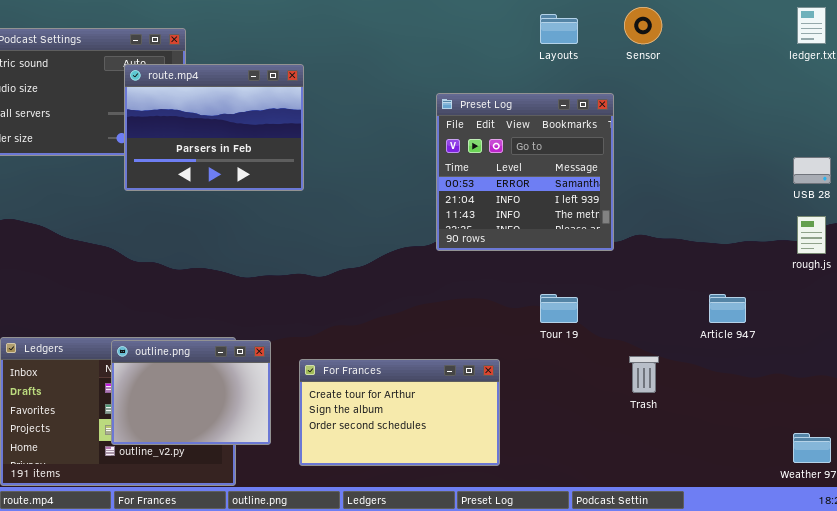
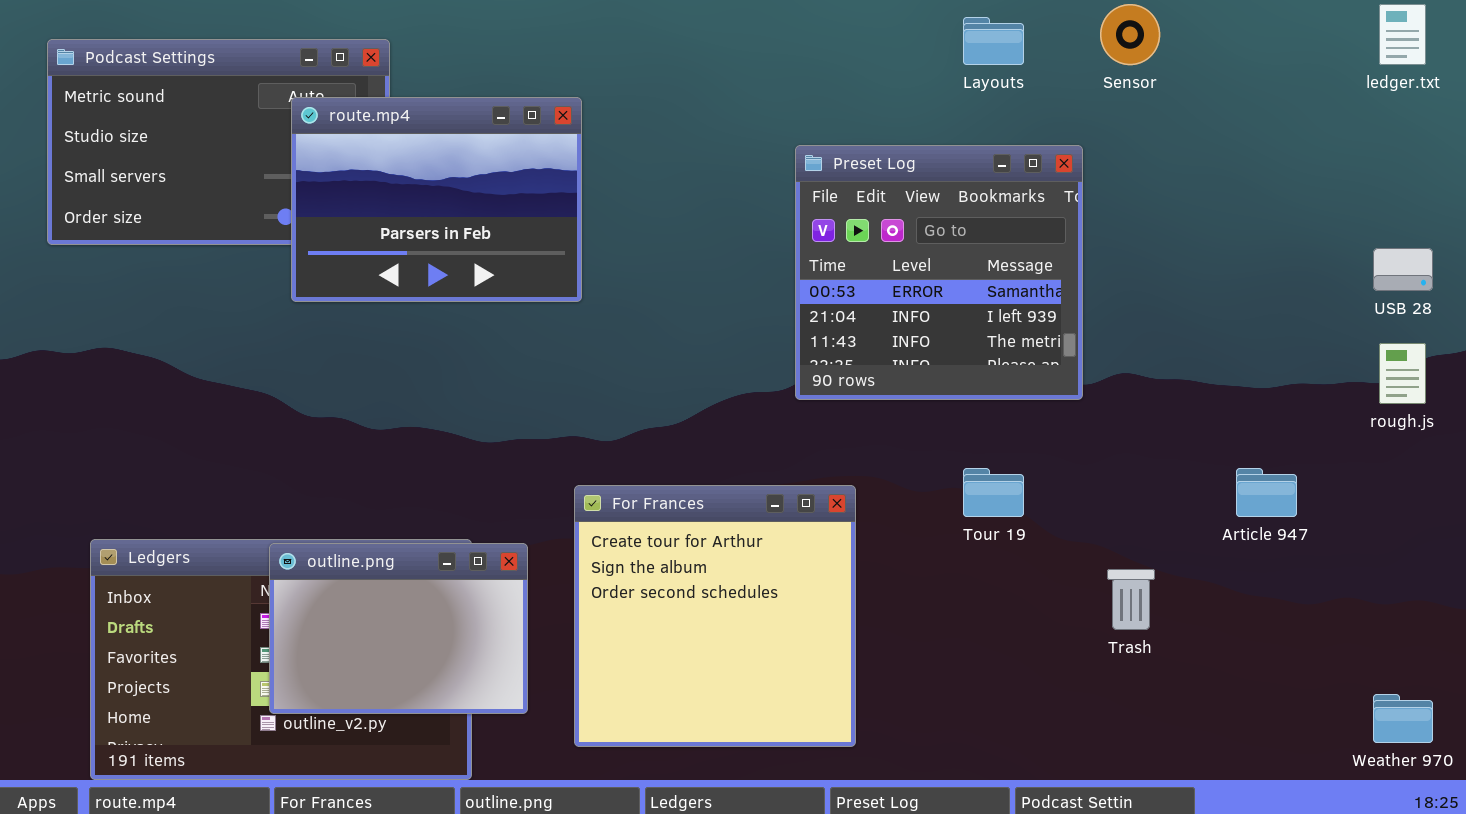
For Frances: [299,359,500,466] -> [574,485,856,747], resized

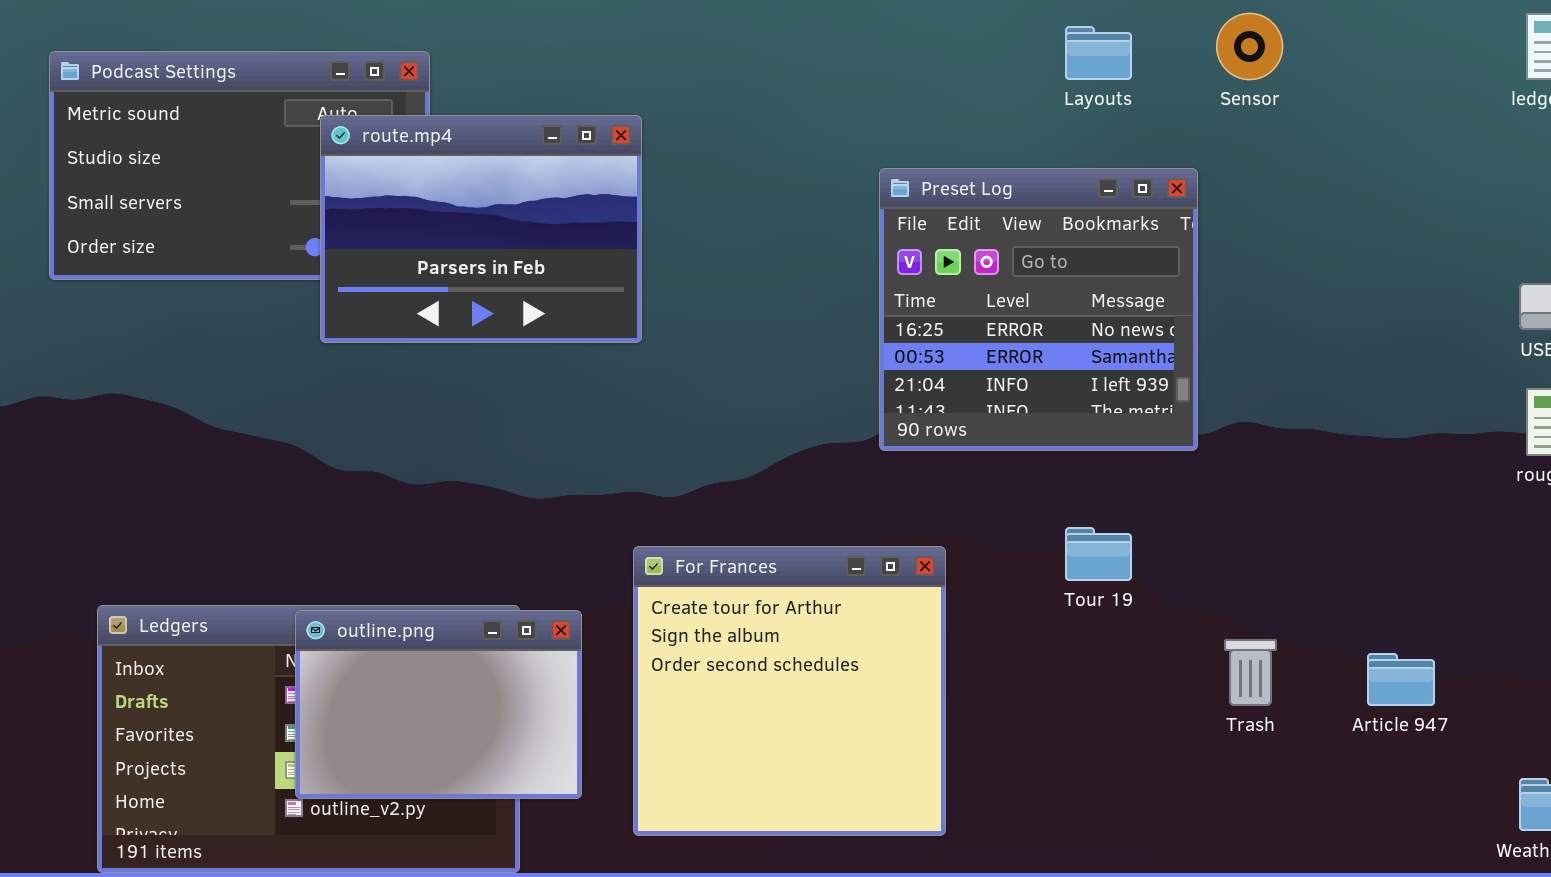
Preset Log: [795,145,1083,400] -> [879,168,1198,451], scrolled up 1 row
Article 947: [1236,468,1297,517] -> [1367,653,1435,706], moved

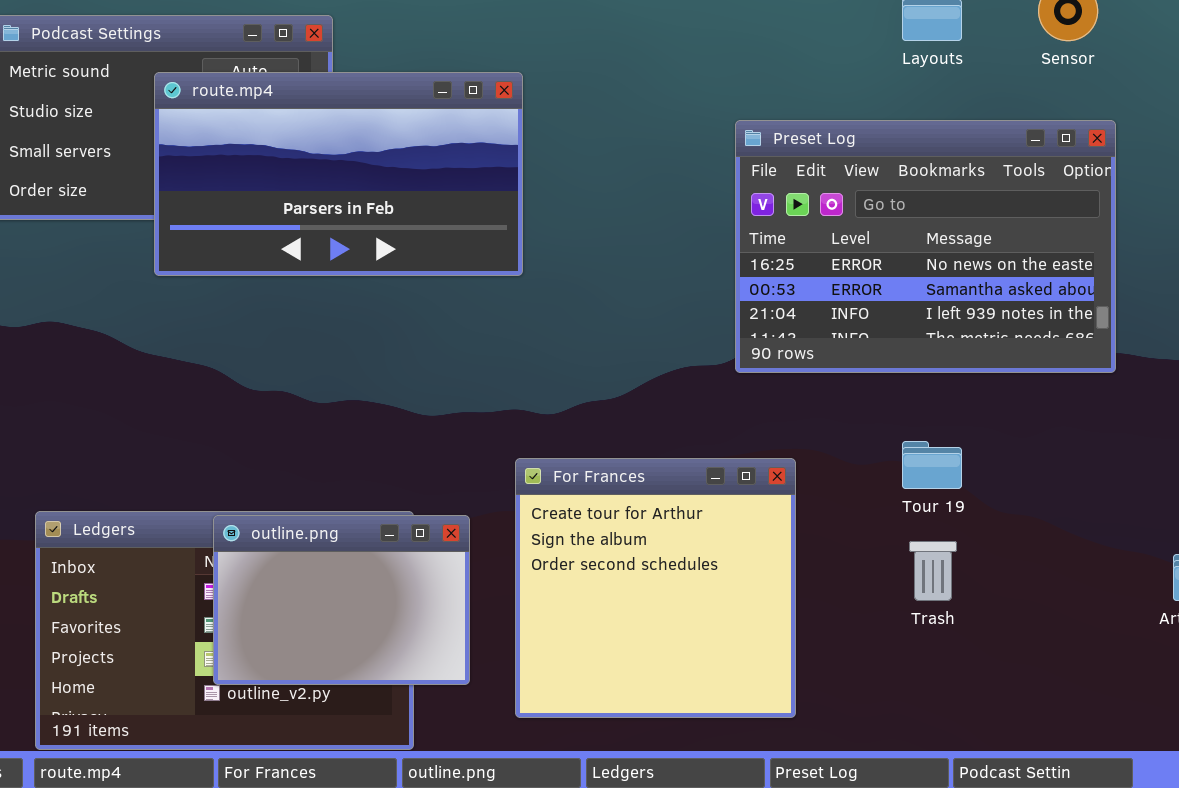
route.mp4: [320,115,642,343] -> [154,72,523,276], resized
Preset Log: [879,168,1198,451] -> [735,120,1116,373], resized
Trash: [1224,639,1277,706] -> [909,541,957,601], moved

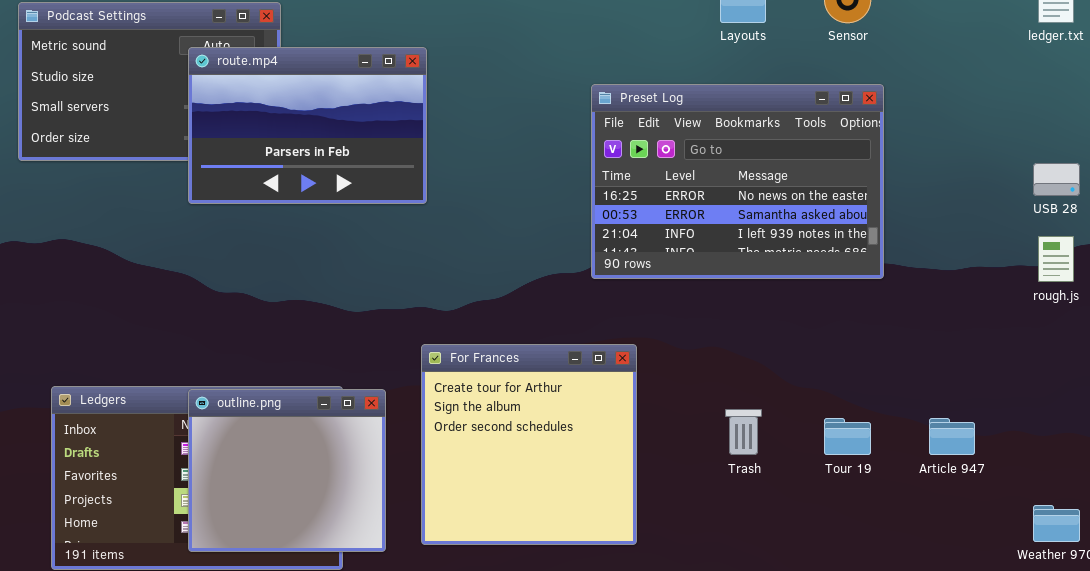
route.mp4: [154,72,523,276] -> [188,47,427,204], resized
Tour 19: [902,441,962,489] -> [824,418,871,455], moved
outline.png: [213,515,470,685] -> [188,389,386,552], resized

